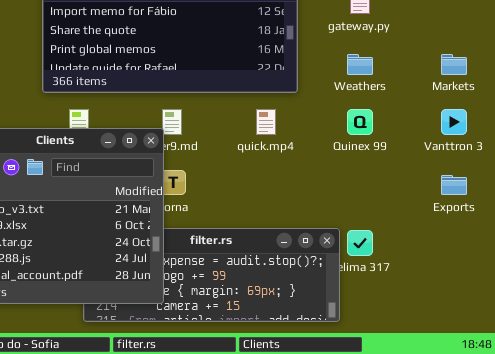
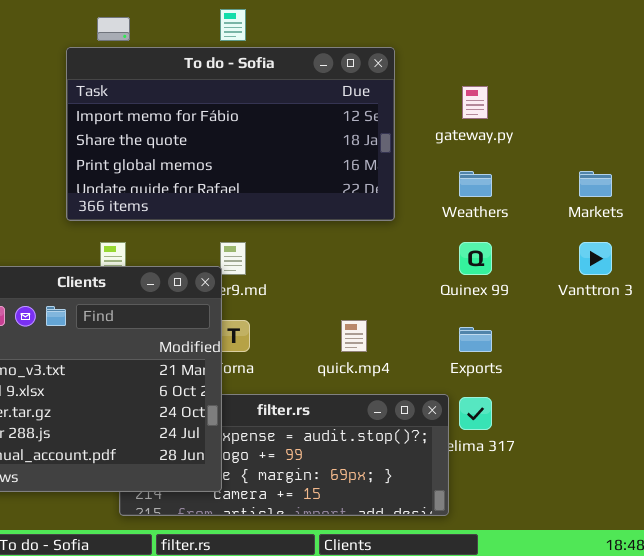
quick.mp4: [256,109,276,135] -> [341,320,367,352], moved
Exports: [441,175,467,195] -> [459,327,492,352], moved

